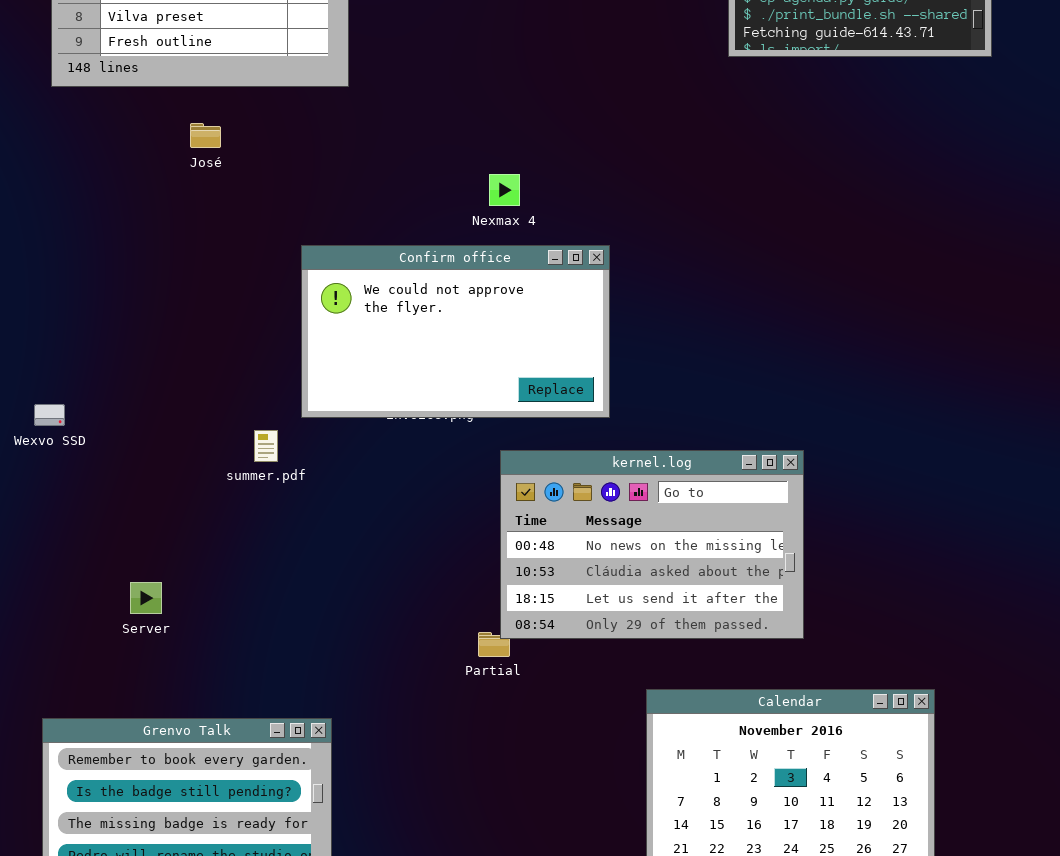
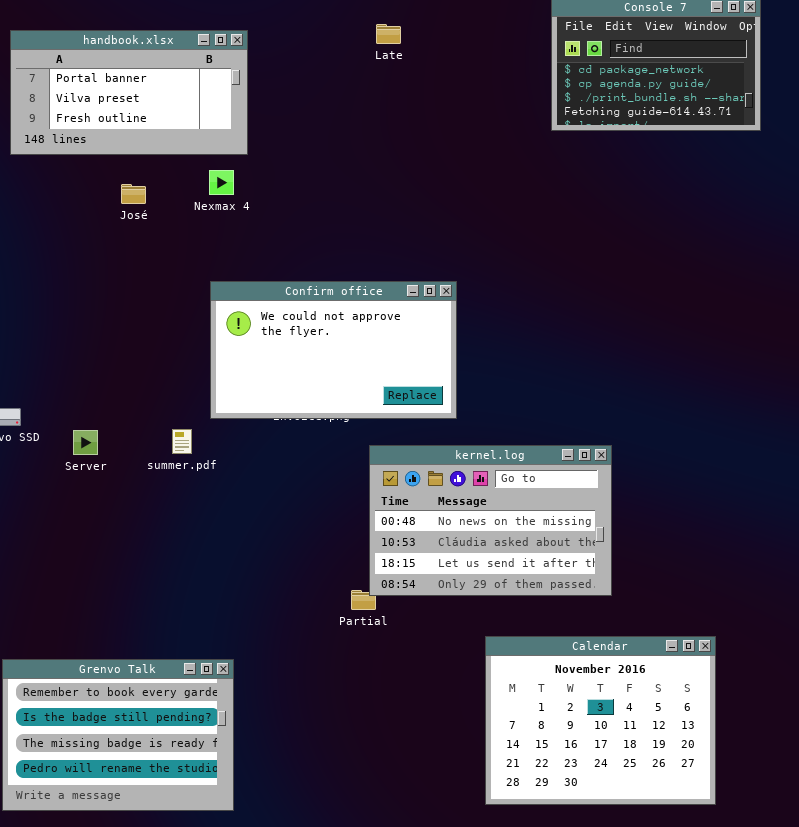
Nexmax 4: [489,174,520,206] -> [209,170,234,195], moved
Server: [130,582,162,614] -> [73,430,98,455], moved

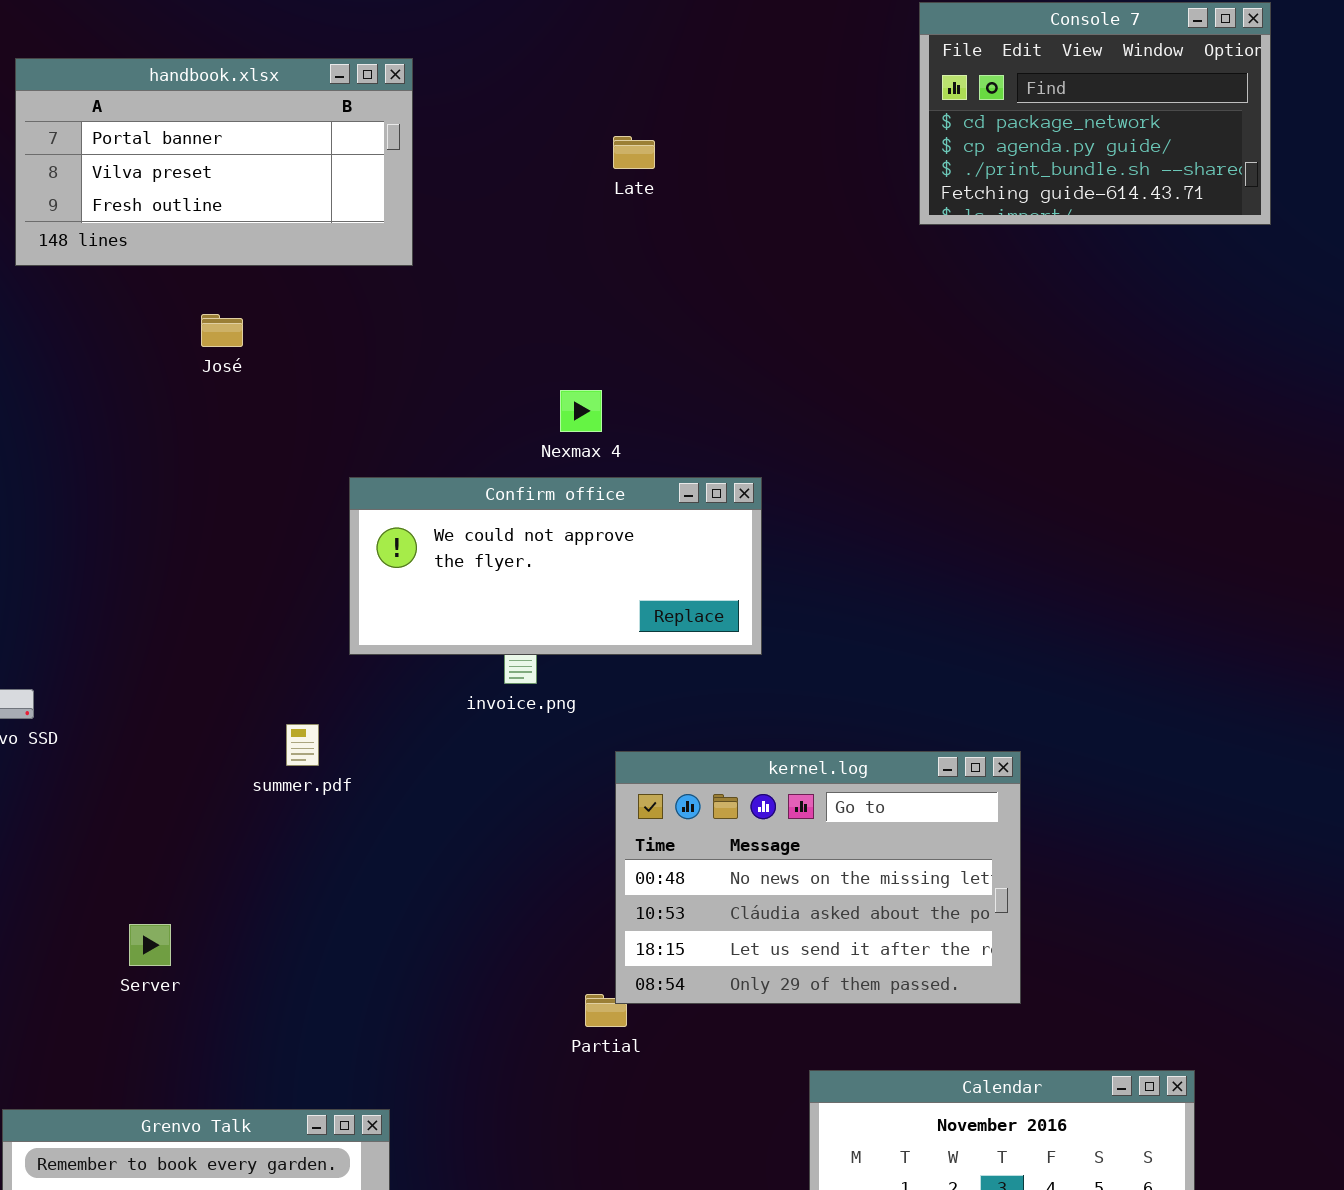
Late: [376,24,401,44] -> [613,136,655,169], moved
Nexmax 4: [209,170,234,195] -> [560,390,602,432], moved
Confirm office: [210,281,457,419] -> [349,477,762,655], resized
Server: [73,430,98,455] -> [129,924,171,966], moved

